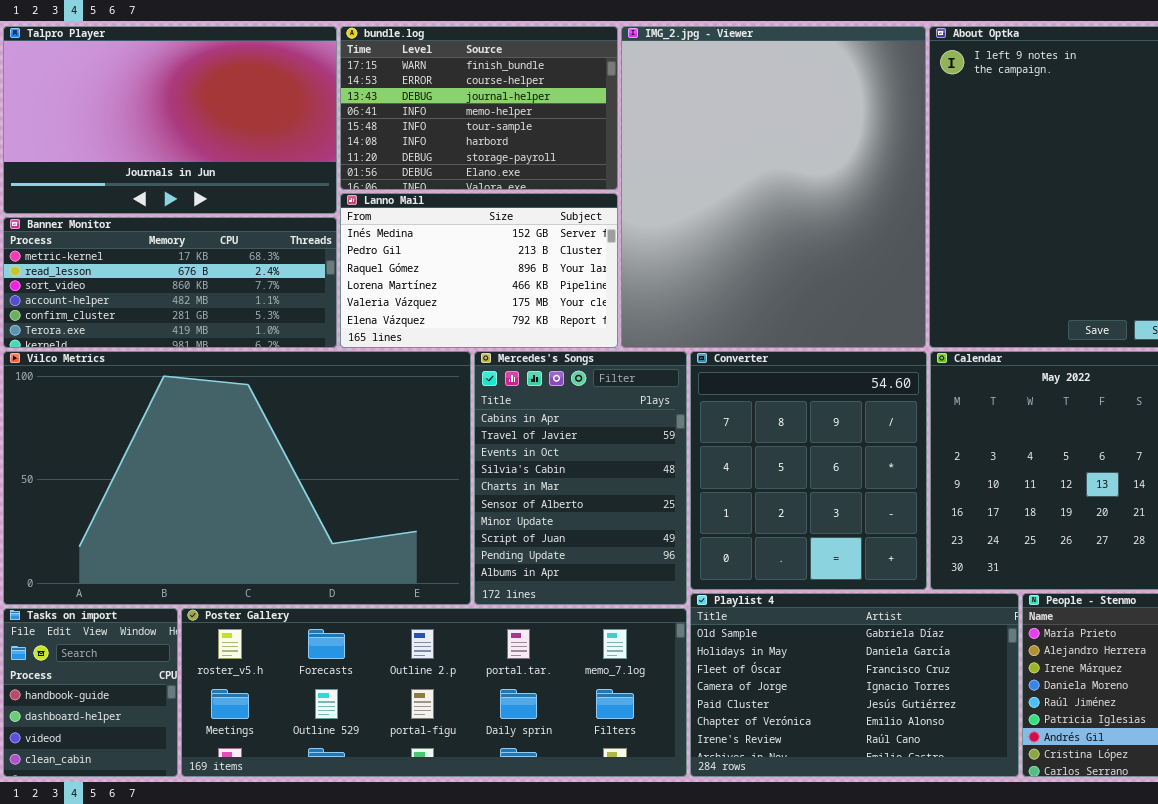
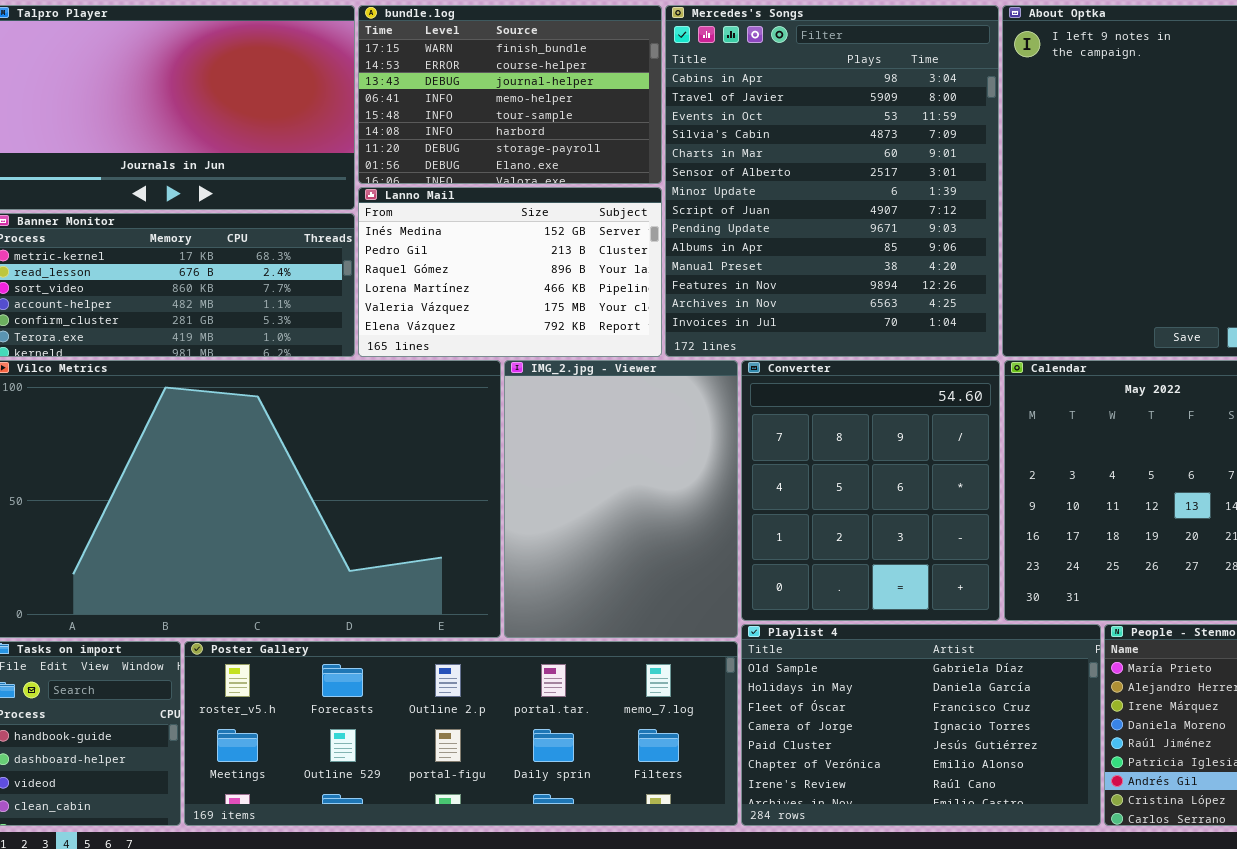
IMG_2.jpg - Viewer: [621,26,926,348] -> [504,360,738,638], moved, resized
Mercedes's Songs: [474,351,687,605] -> [665,5,999,357], moved, resized

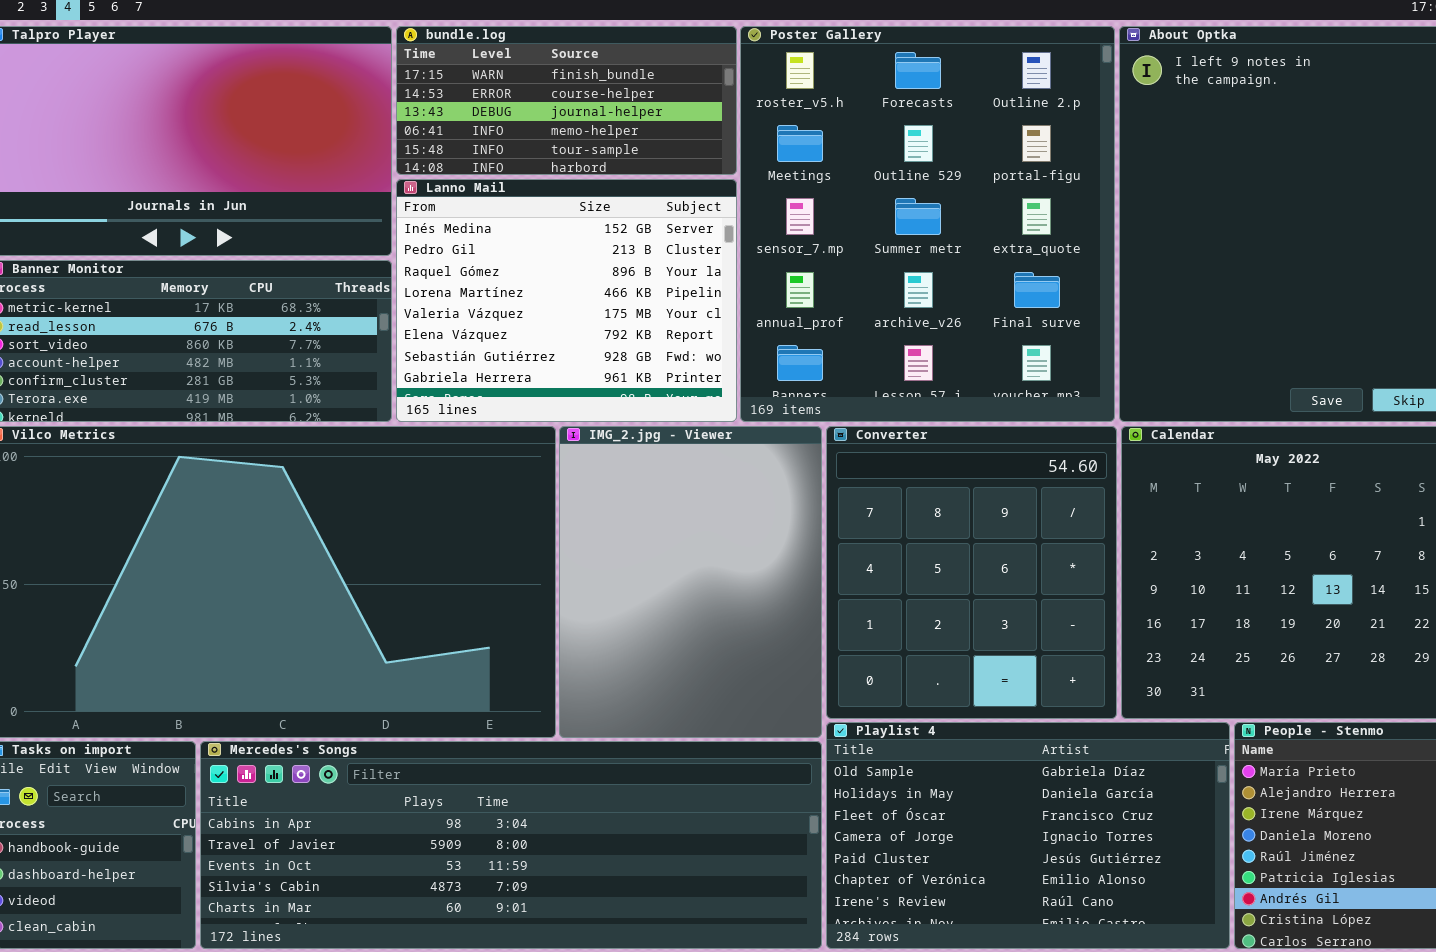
bundle.log: [358,5,662,184] -> [396,26,737,175], resized
Mercedes's Songs: [665,5,999,357] -> [200,741,822,949], moved, resized
Lanno Mail: [358,187,662,357] -> [396,179,737,422], resized
Poster Gallery: [184,641,738,826] -> [740,26,1115,422], moved, resized

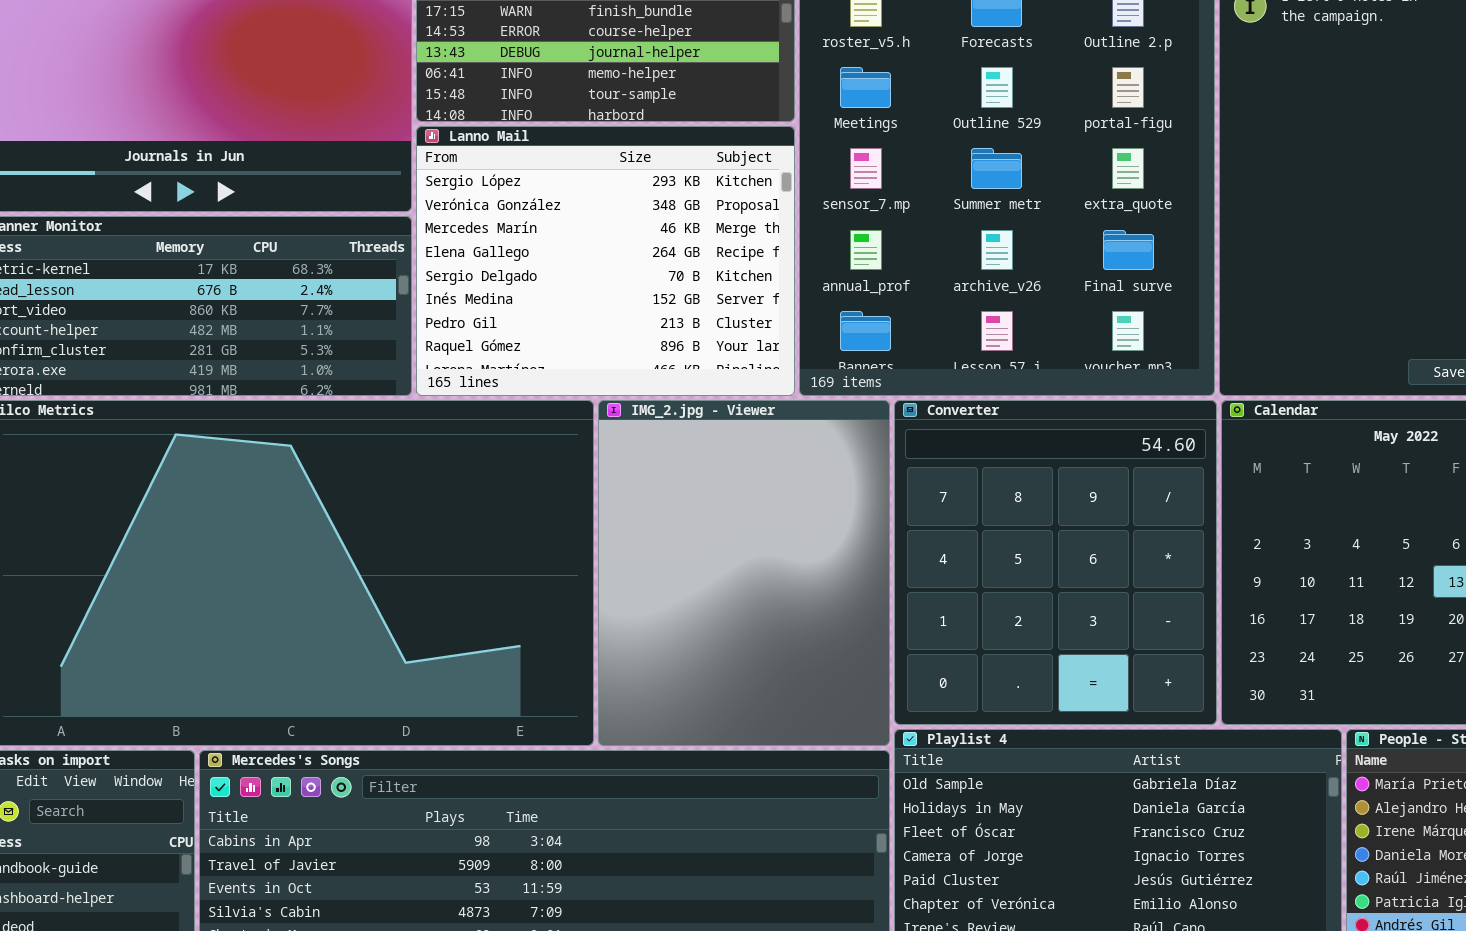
Lanno Mail: [396,179,737,422] -> [416,126,795,396], scrolled up 5 rows

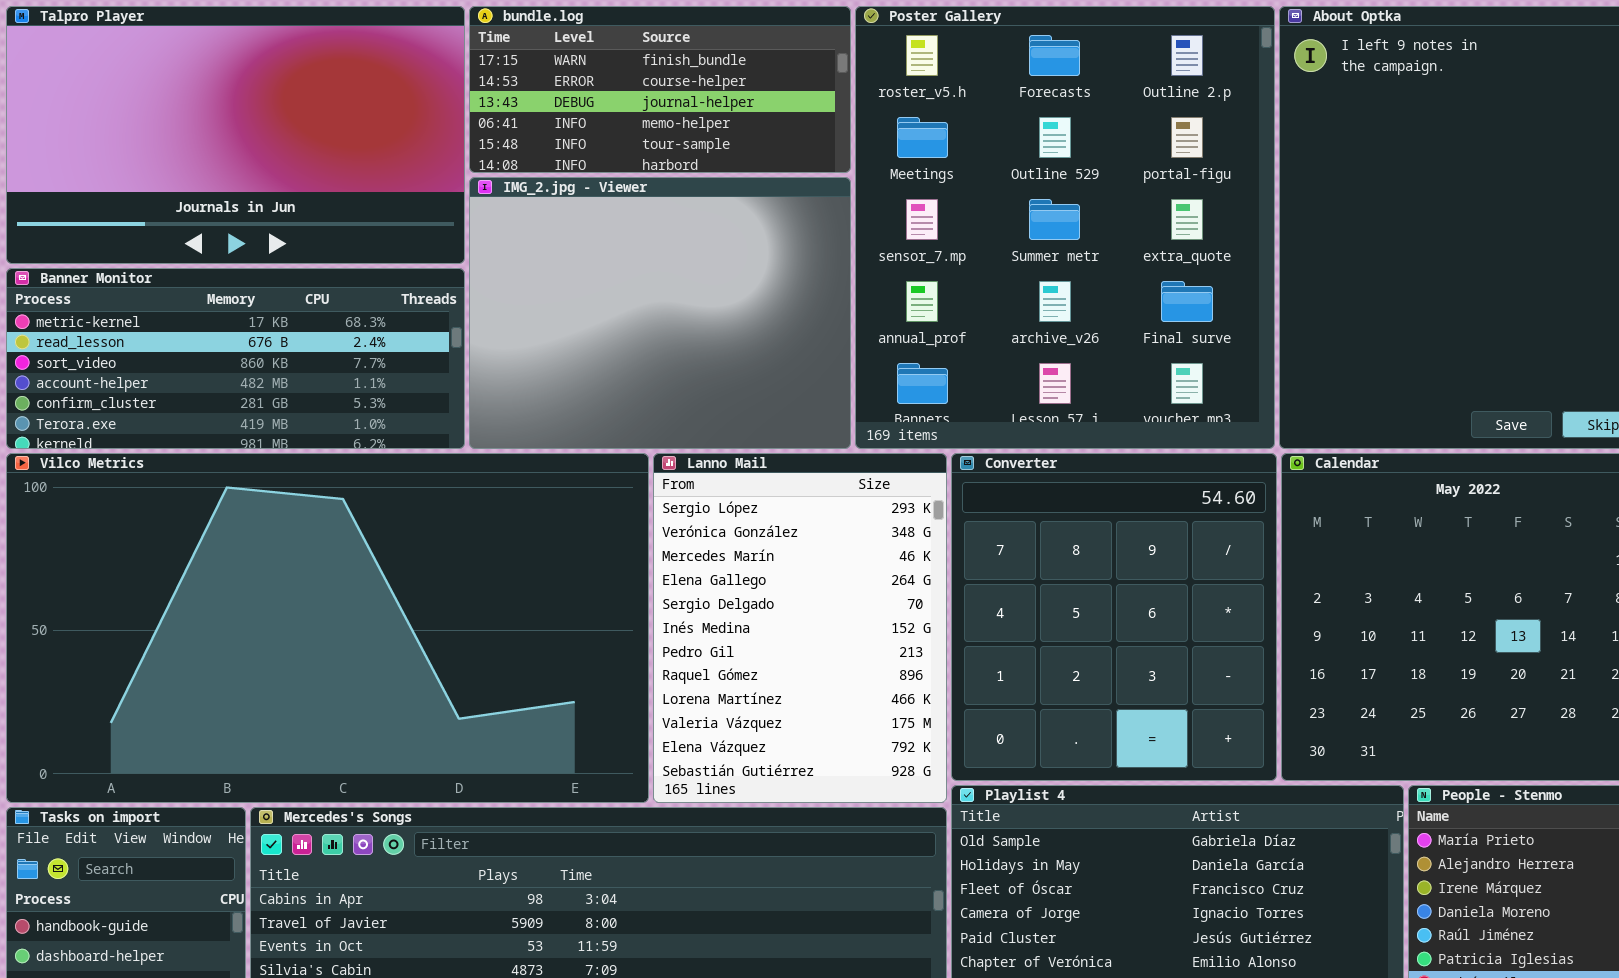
Lanno Mail: [416,126,795,396] -> [653,453,947,803], moved, resized
IMG_2.jpg - Viewer: [598,400,890,746] -> [469,177,851,449], moved, resized

